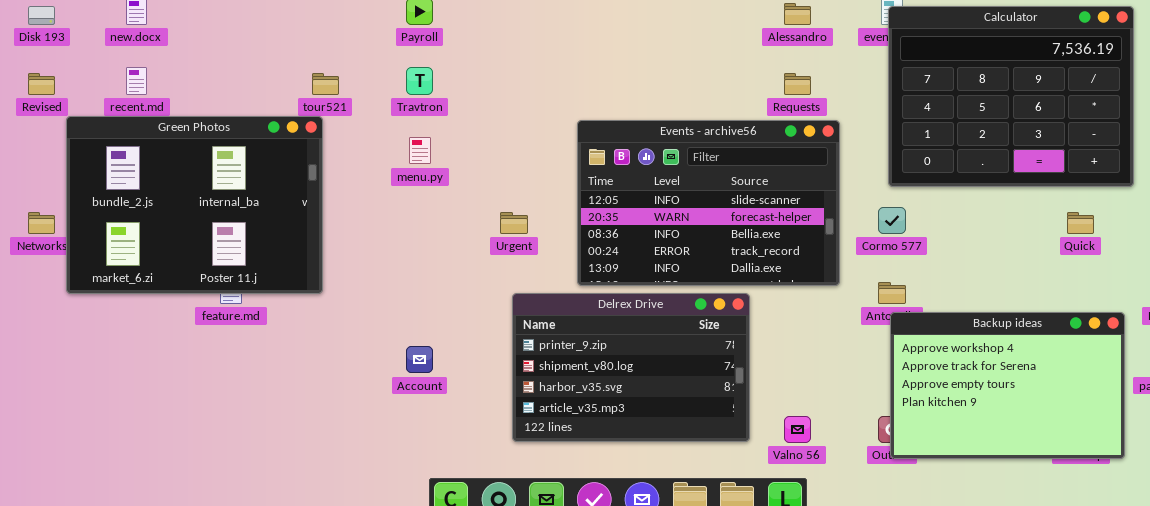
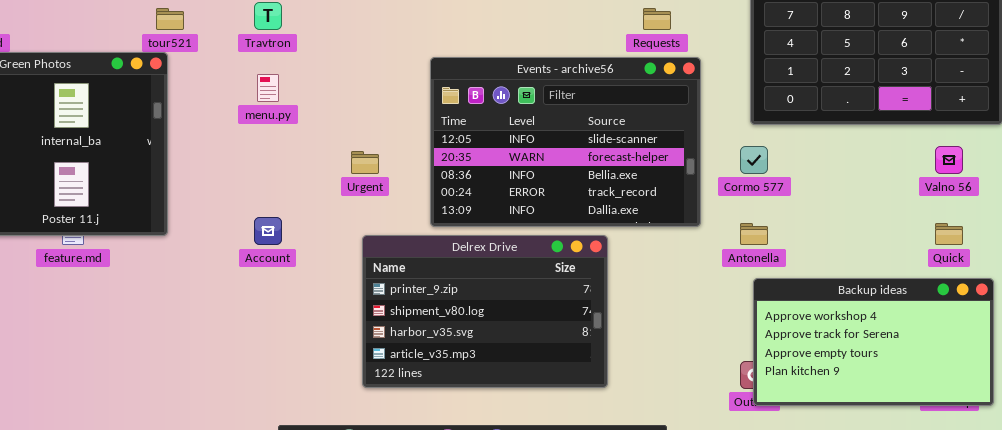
Quick: [1067,212,1094,234] -> [935,223,963,245], moved
Backup ideas: [890,312,1125,459] -> [753,278,994,406], resized
Account: [406,346,433,373] -> [254,217,282,245], moved
Valno 56: [784,416,811,443] -> [935,146,963,174], moved

